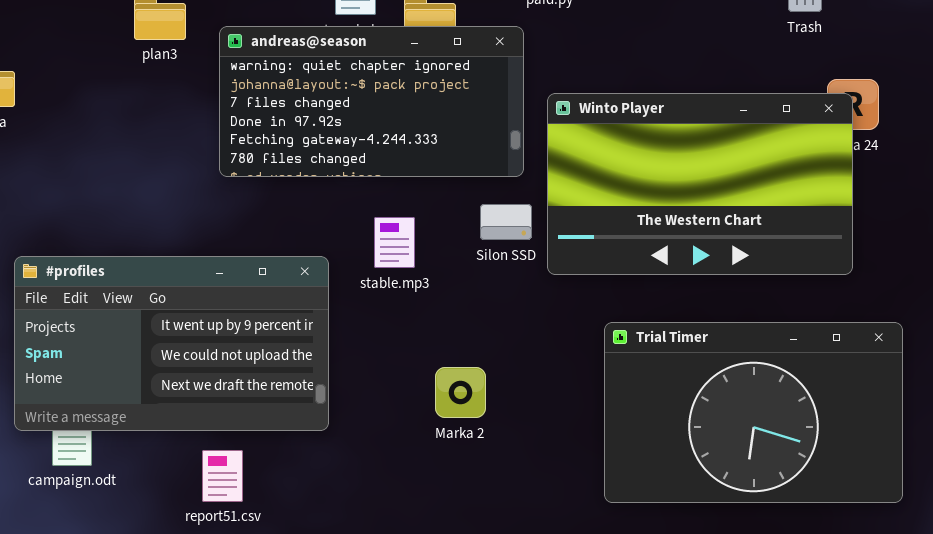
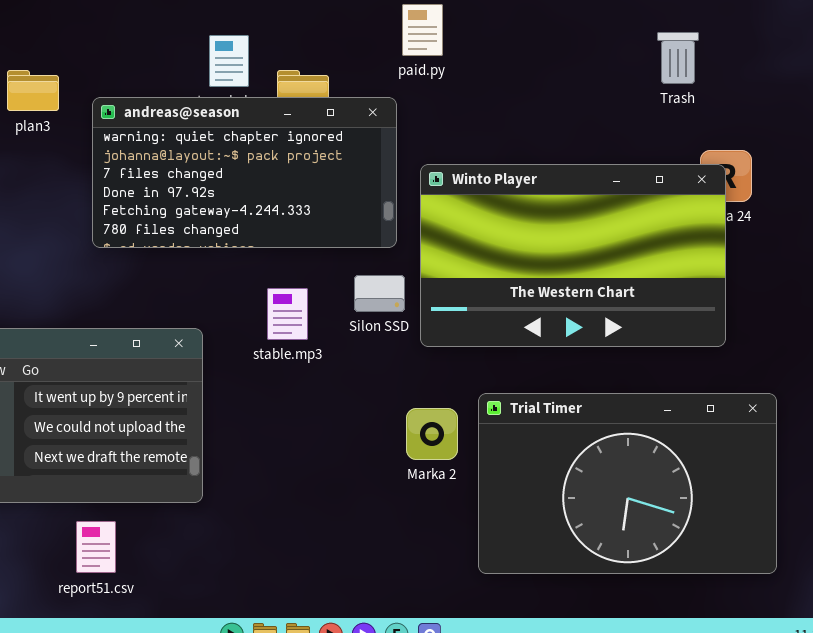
stable.mp3: [374,217,415,268] -> [267,288,308,340], moved
Marka 2: [435,367,486,418] -> [406,408,458,460], moved

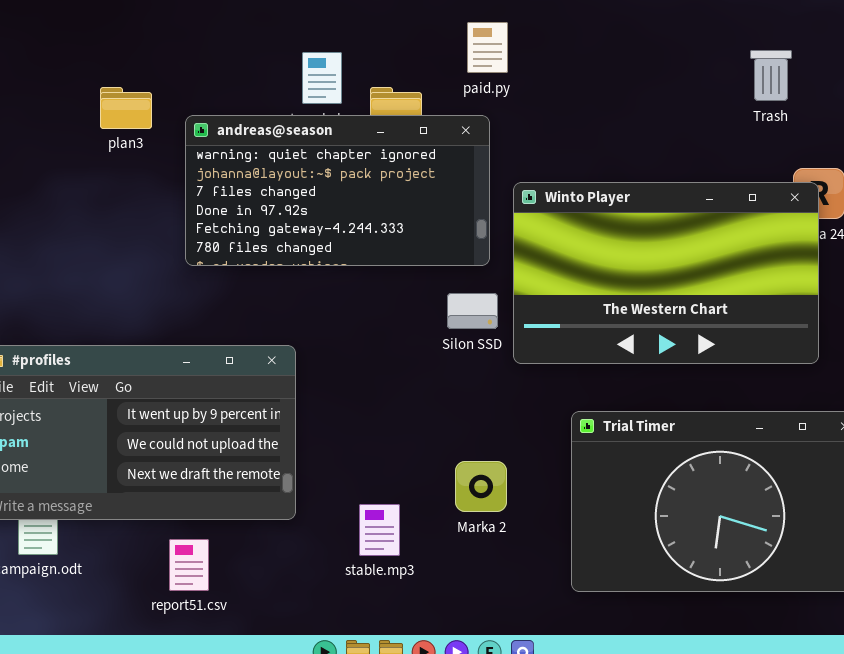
paid.py: [402,4,443,56] -> [467,22,508,73], moved
stable.mp3: [267,288,308,340] -> [359,504,400,556], moved
Marka 2: [406,408,458,460] -> [455,461,507,512], moved

